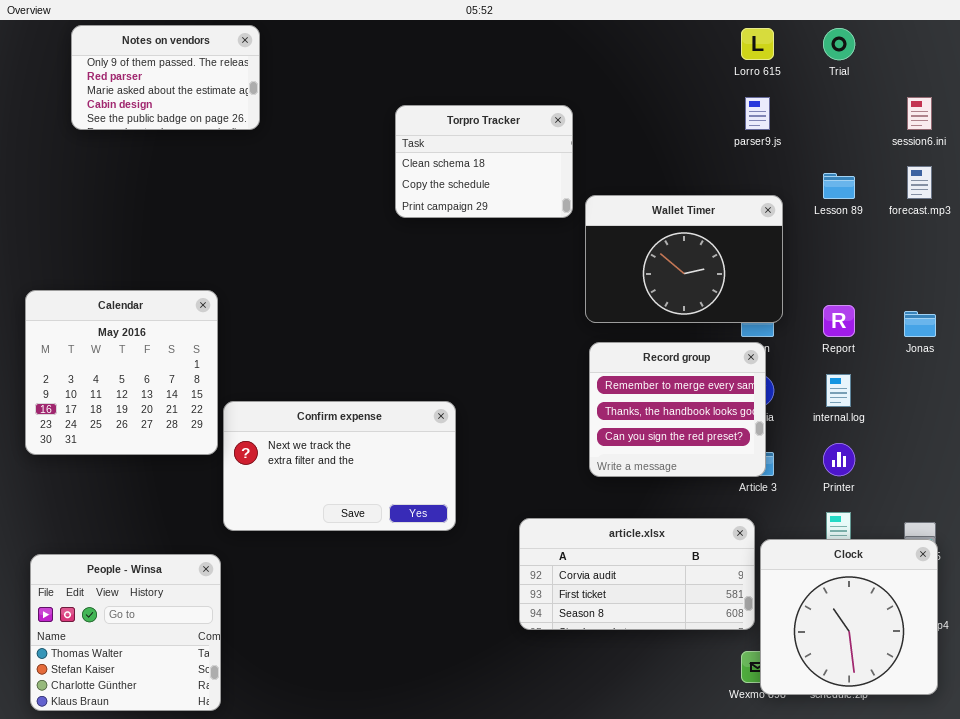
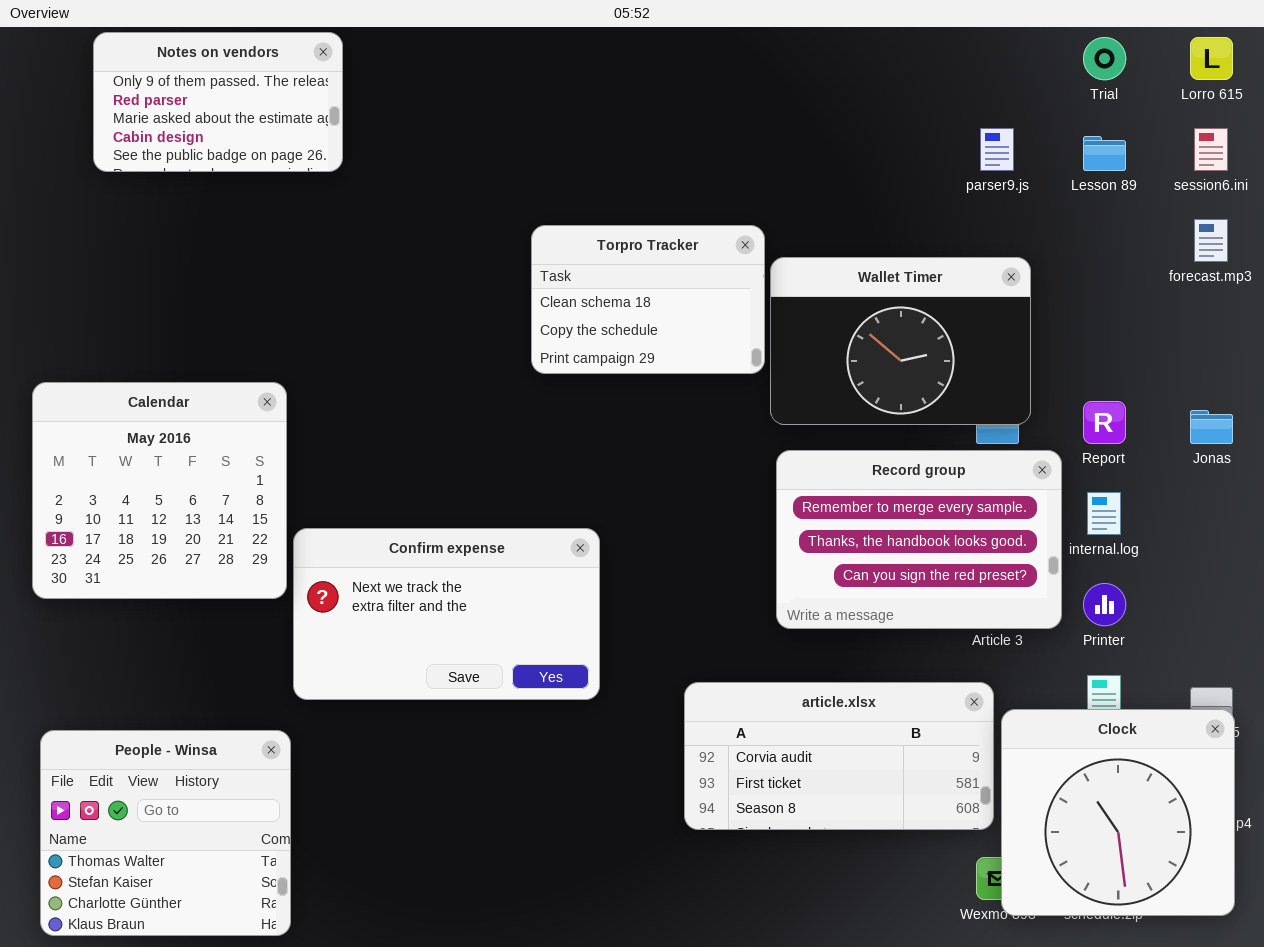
Lorro 615: [741,28,774,60] -> [1190,37,1233,80], moved
Torpro Tracker: [395,105,573,218] -> [531,225,765,374], moved
Lesson 89: [823,173,855,199] -> [1083,136,1126,171], moved
Record group: [589,342,766,477] -> [776,450,1062,629], resized

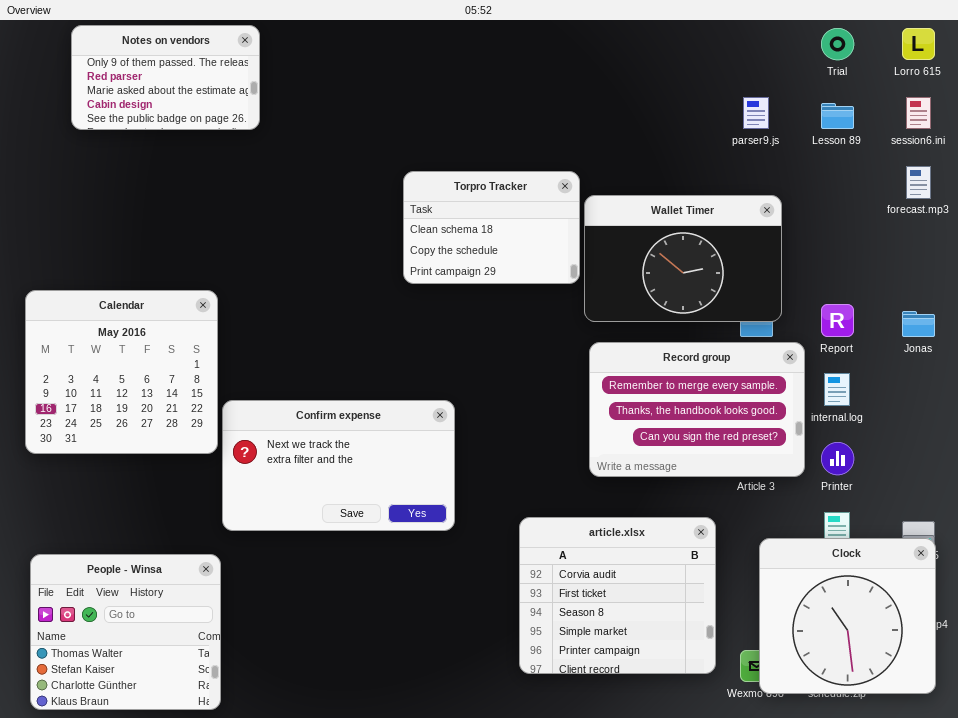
article.xlsx: [684,682,994,830] -> [519,517,716,674], resized

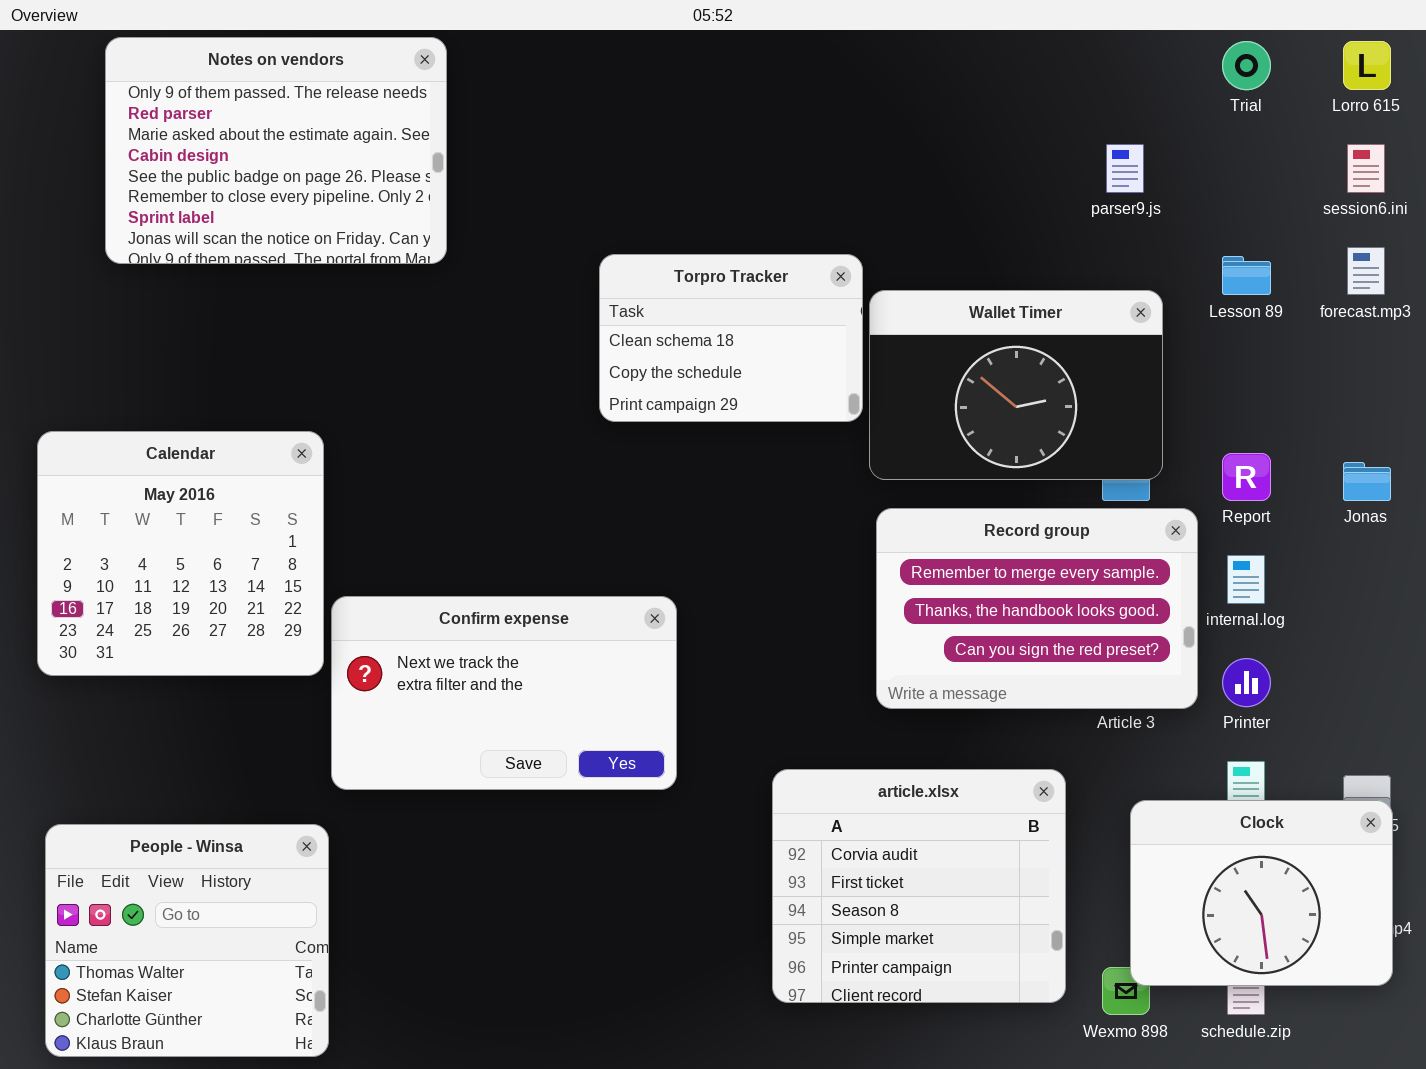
Notes on vendors: [71,25,260,130] -> [105,37,447,264], resized
Lesson 89: [821,103,854,129] -> [1222,256,1271,295], moved
Clock: [759,538,936,694] -> [1130,800,1393,986], resized

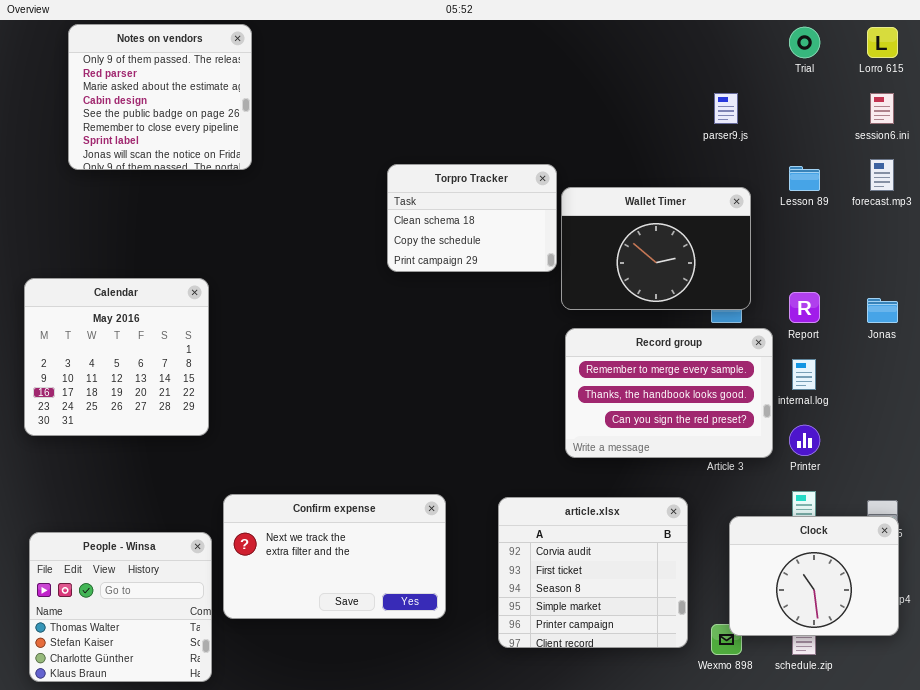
Notes on vendors: [105,37,447,264] -> [68,24,252,170], resized
Confirm expense: [331,596,677,790] -> [223,494,446,619], moved

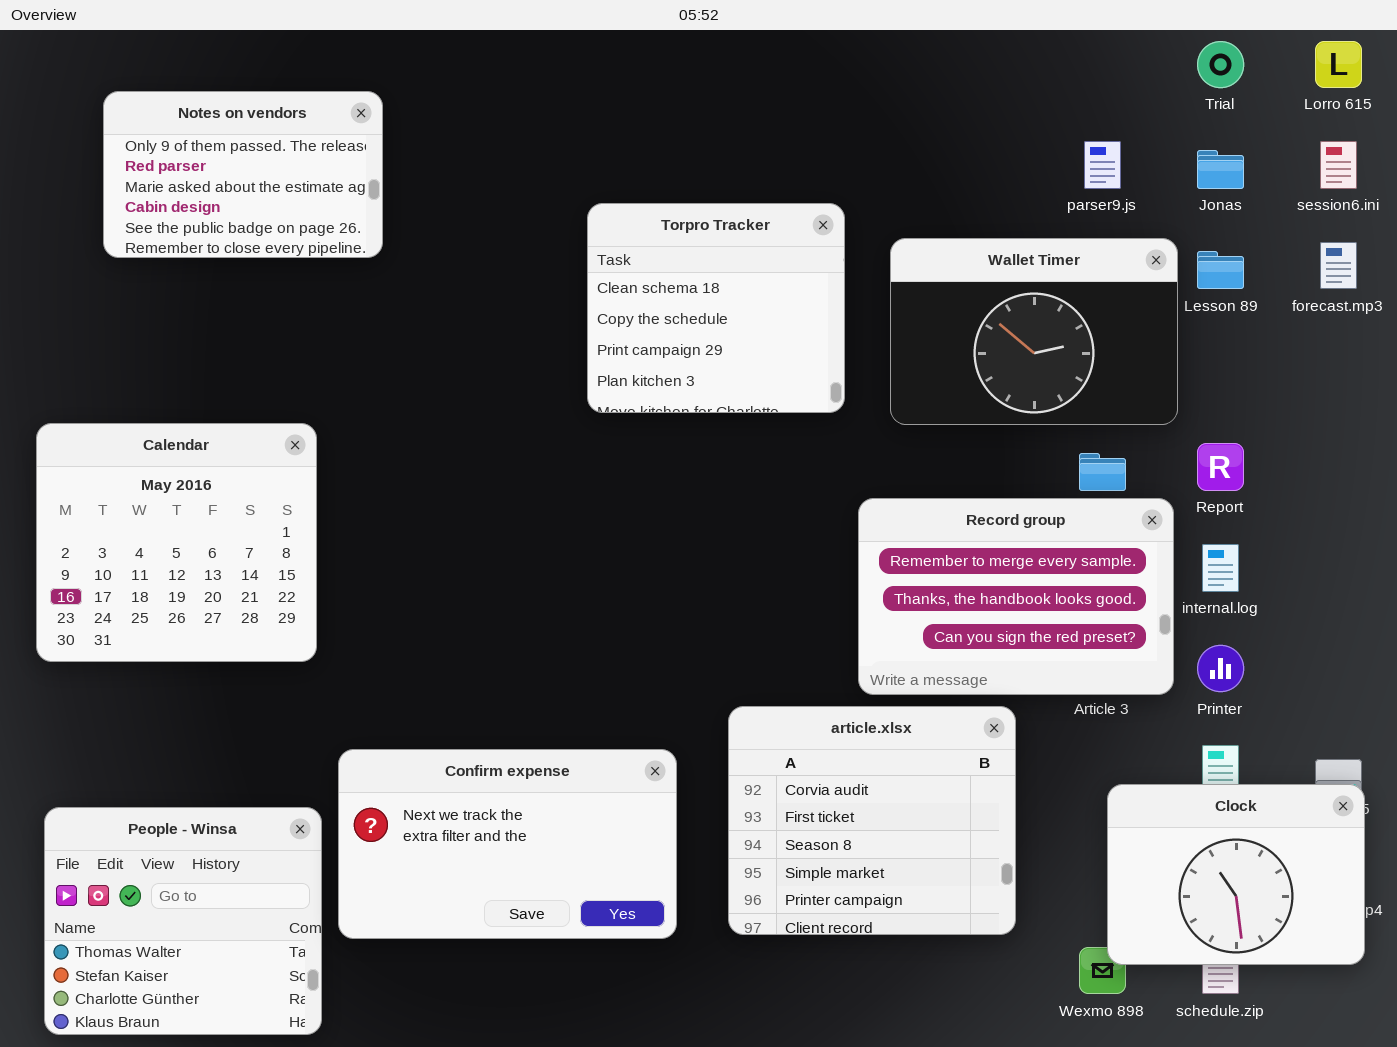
Notes on vendors: [68,24,252,170] -> [103,91,383,258], resized
Torpro Tracker: [387,164,557,272] -> [587,203,845,413], resized
Wallet Timer: [561,187,751,310] -> [890,238,1178,425], moved
Jonas: [867,298,898,323] -> [1197,150,1244,189], moved
article.xlsx: [498,497,688,648] -> [728,706,1016,935], moved

